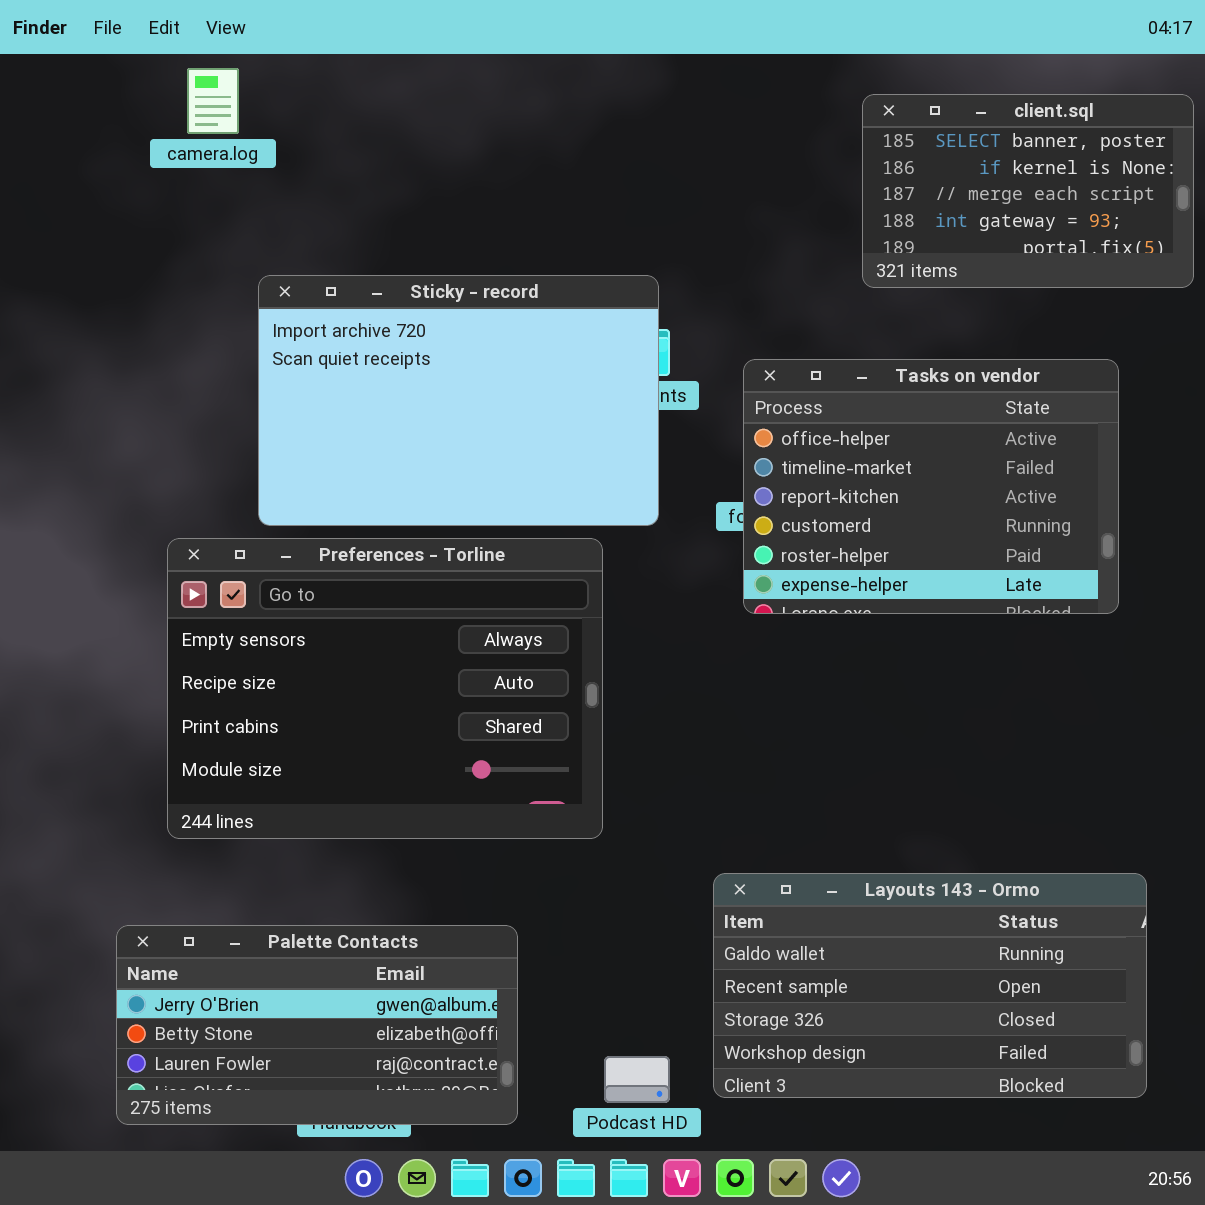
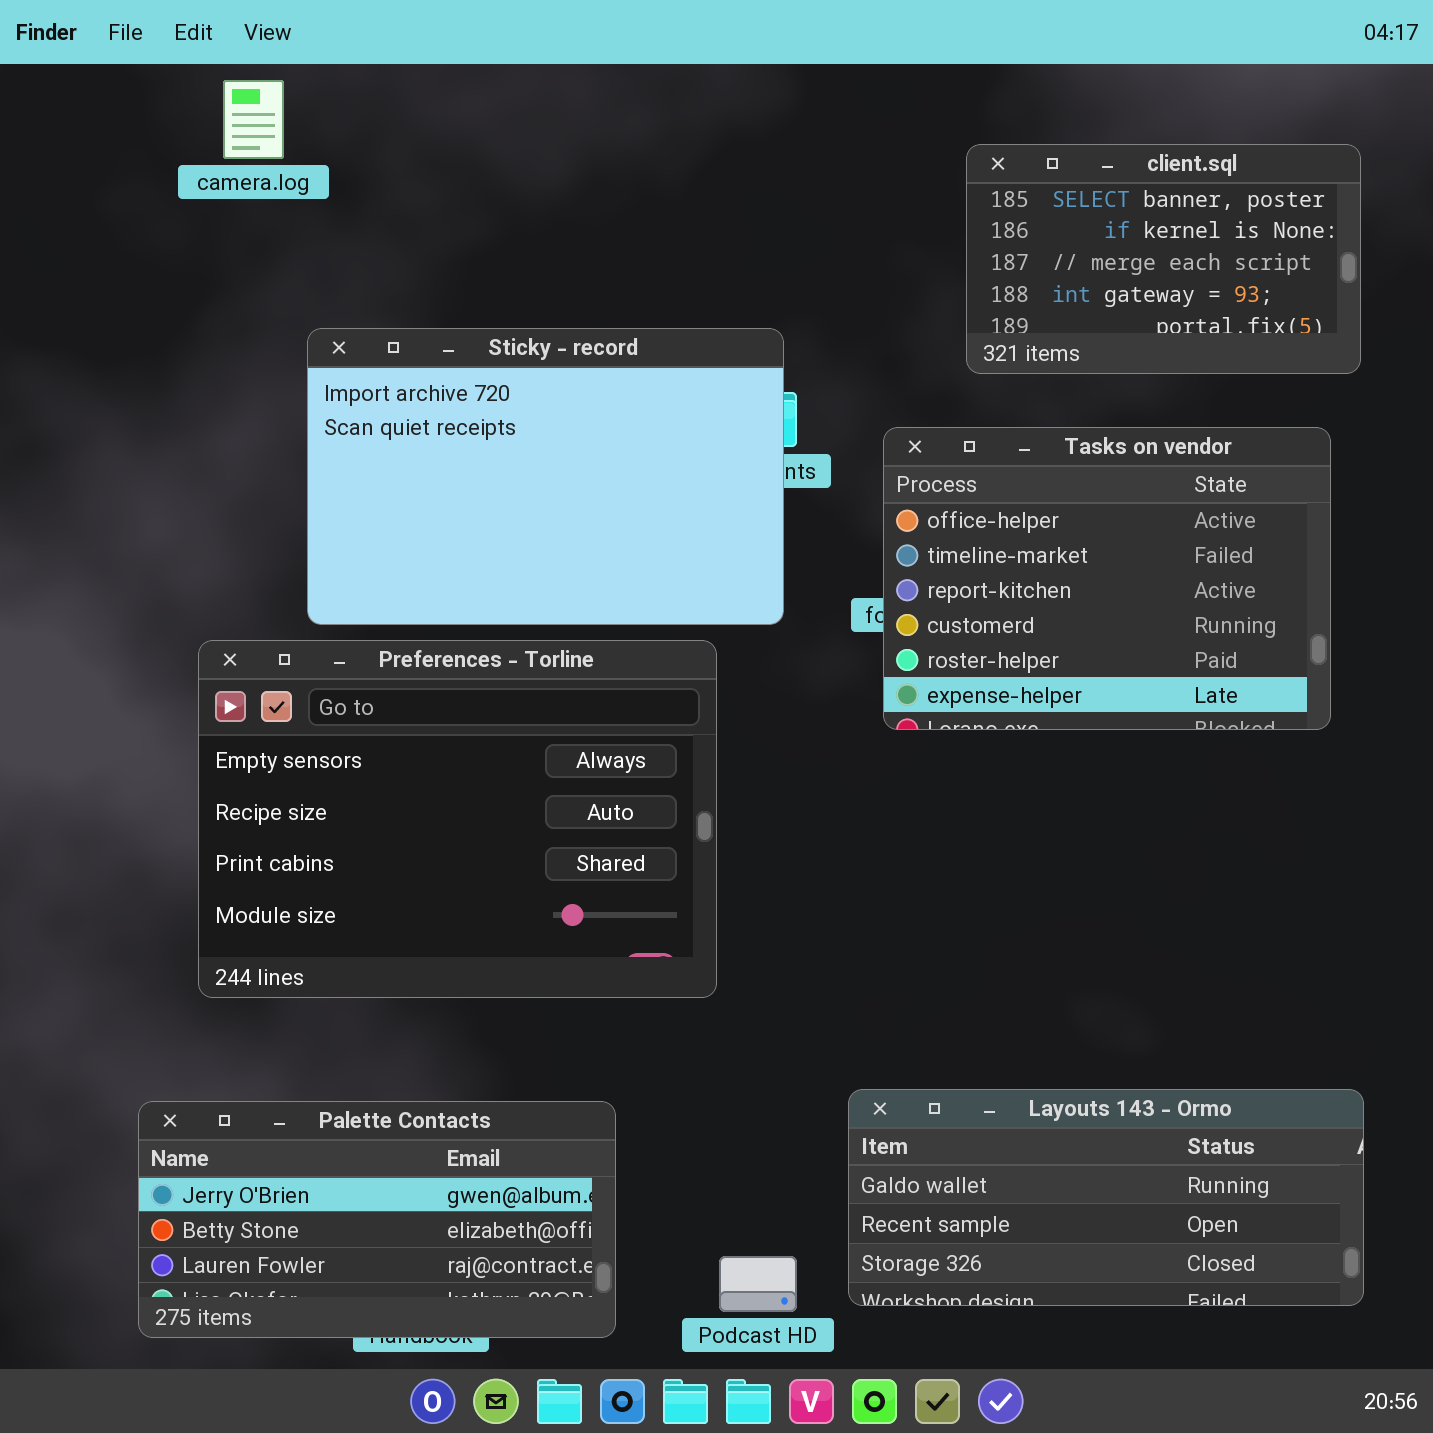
client.sql: [862,94,1194,288] -> [966,144,1361,374], moved
Layouts 143 - Ormo: [713,873,1147,1098] -> [848,1089,1364,1306], resized

